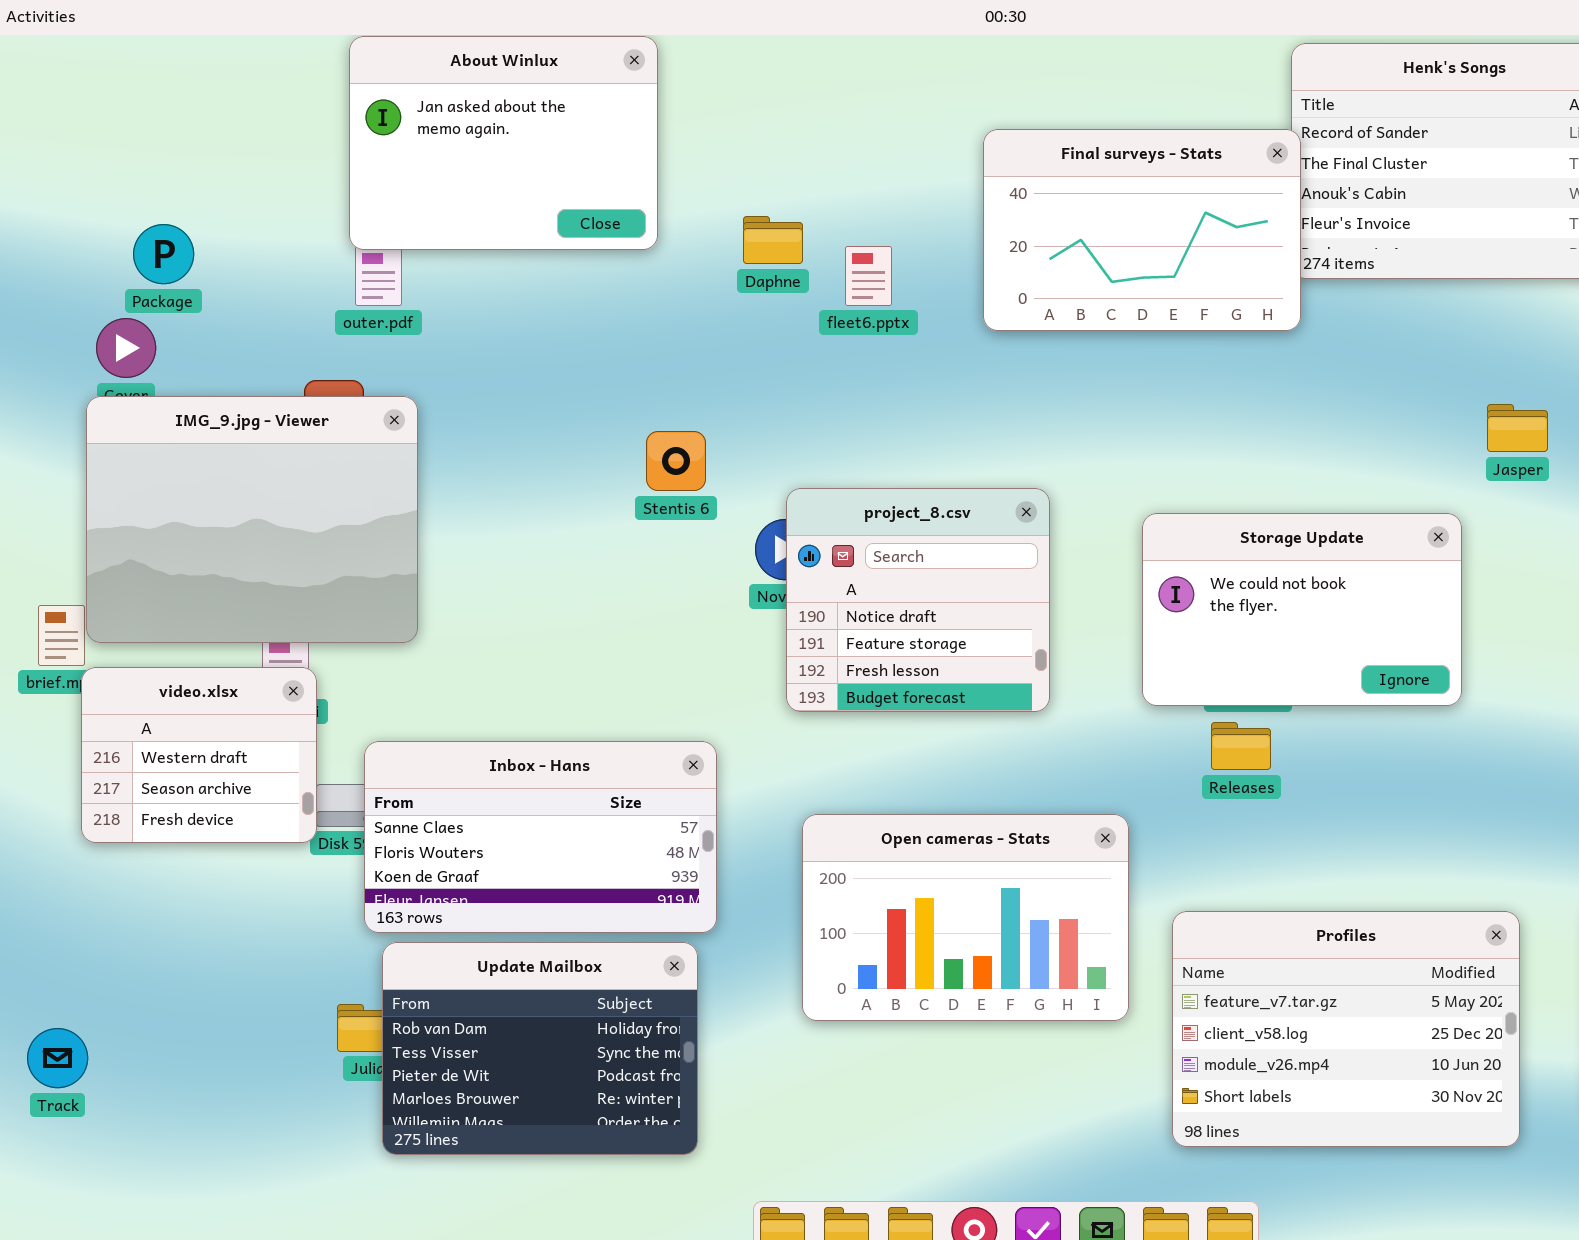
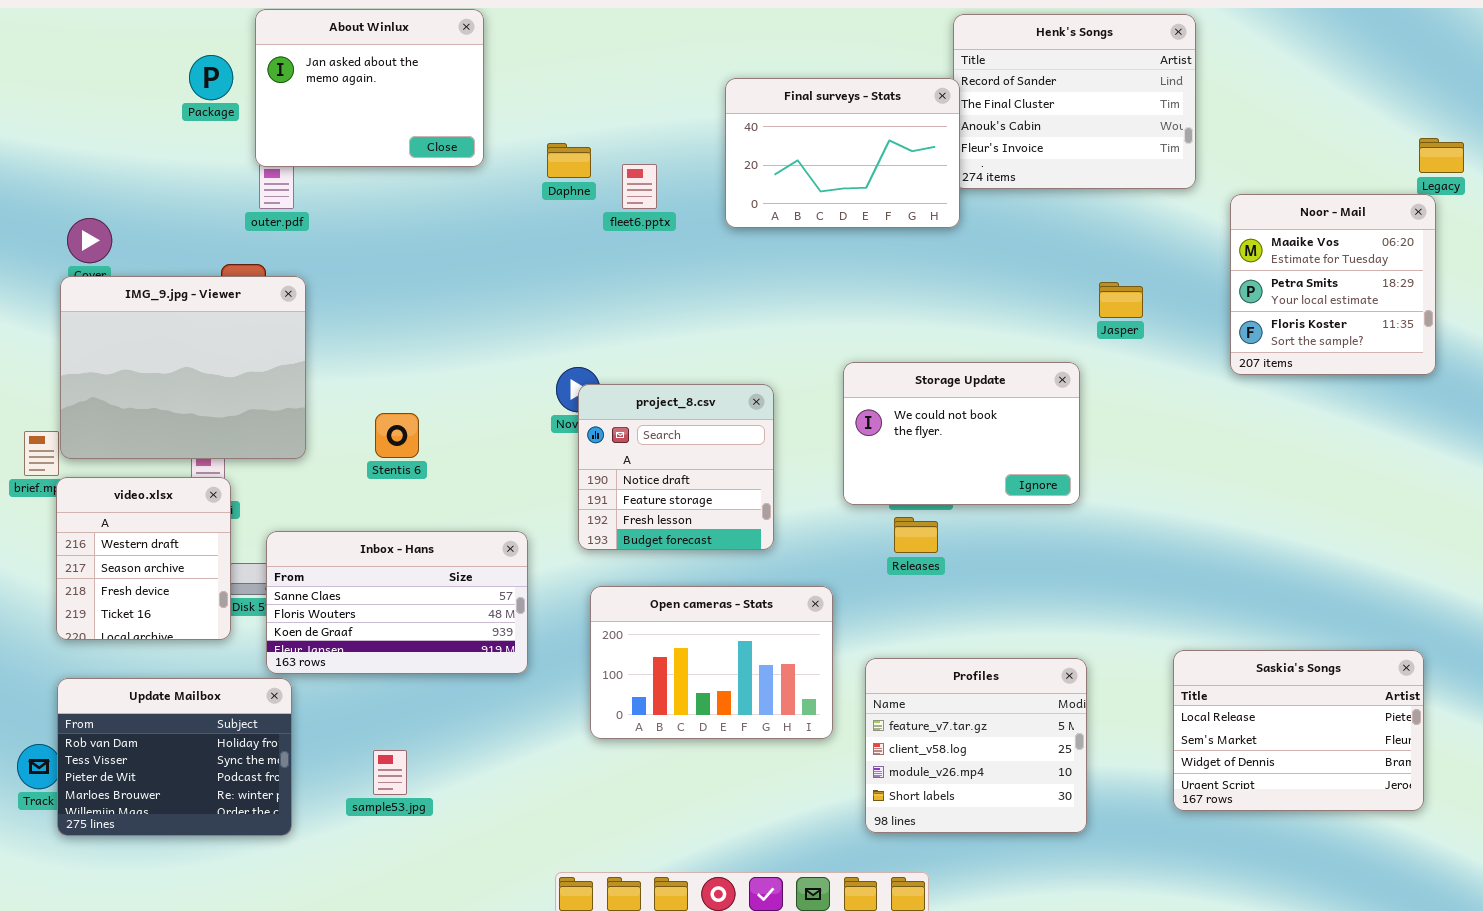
Package: [133,224,194,284] -> [189,55,233,100], moved
Stentis 6: [646,431,706,491] -> [375,413,419,458], moved
project_8.csv: [786,488,1050,712] -> [578,384,774,550], moved
video.xlsx: [81,667,317,843] -> [56,477,231,640], resized
Profiles: [1172,911,1520,1147] -> [865,658,1087,833], resized
Update Mailbox: [382,942,698,1155] -> [57,678,292,836], moved

